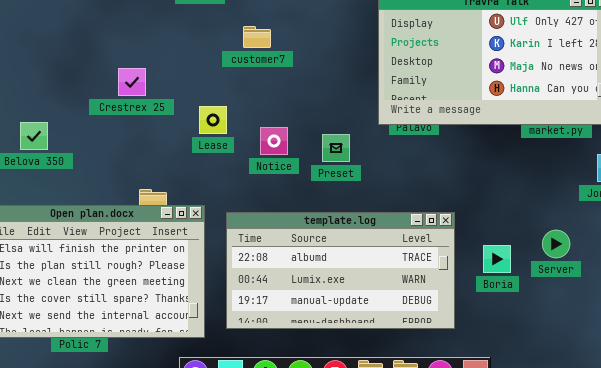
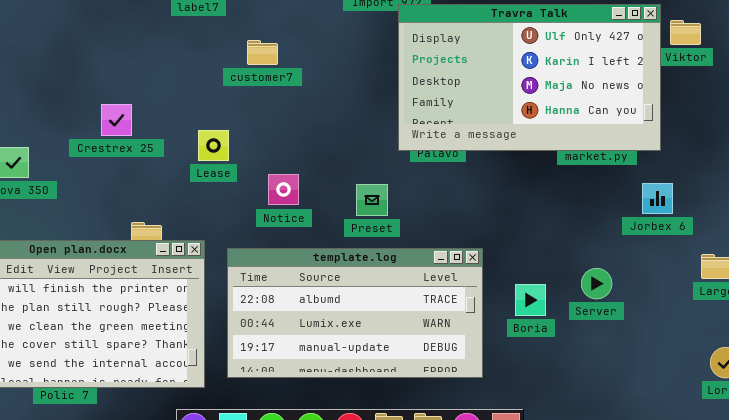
Crestrex 25: [118,68,146,96] -> [101,104,132,136], moved
Notice: [260,127,288,155] -> [268,174,299,205], moved
Preset: [322,134,350,162] -> [356,184,388,216], moved

